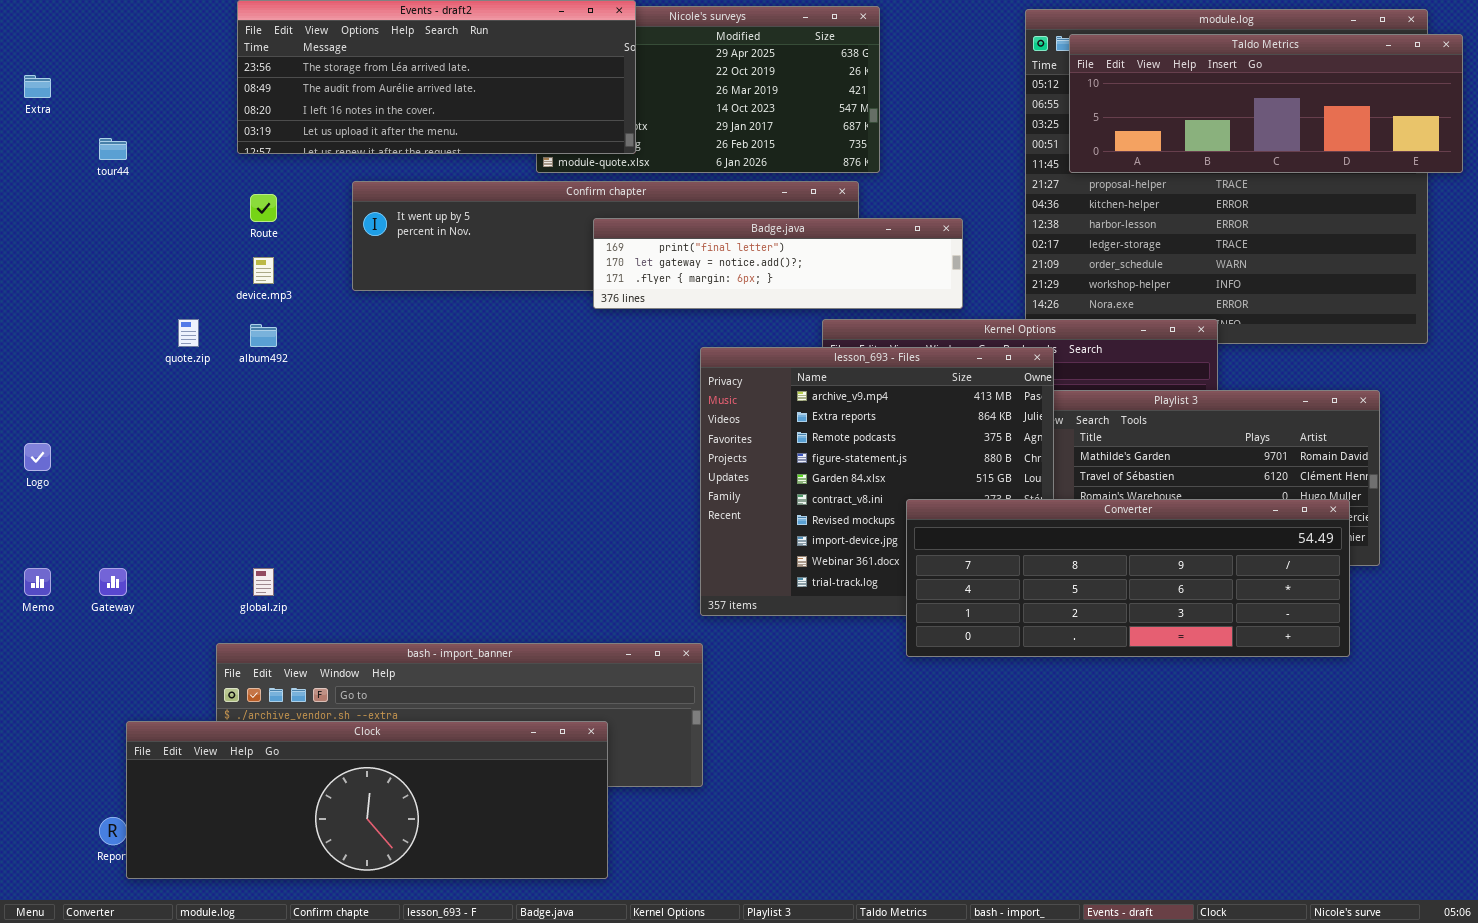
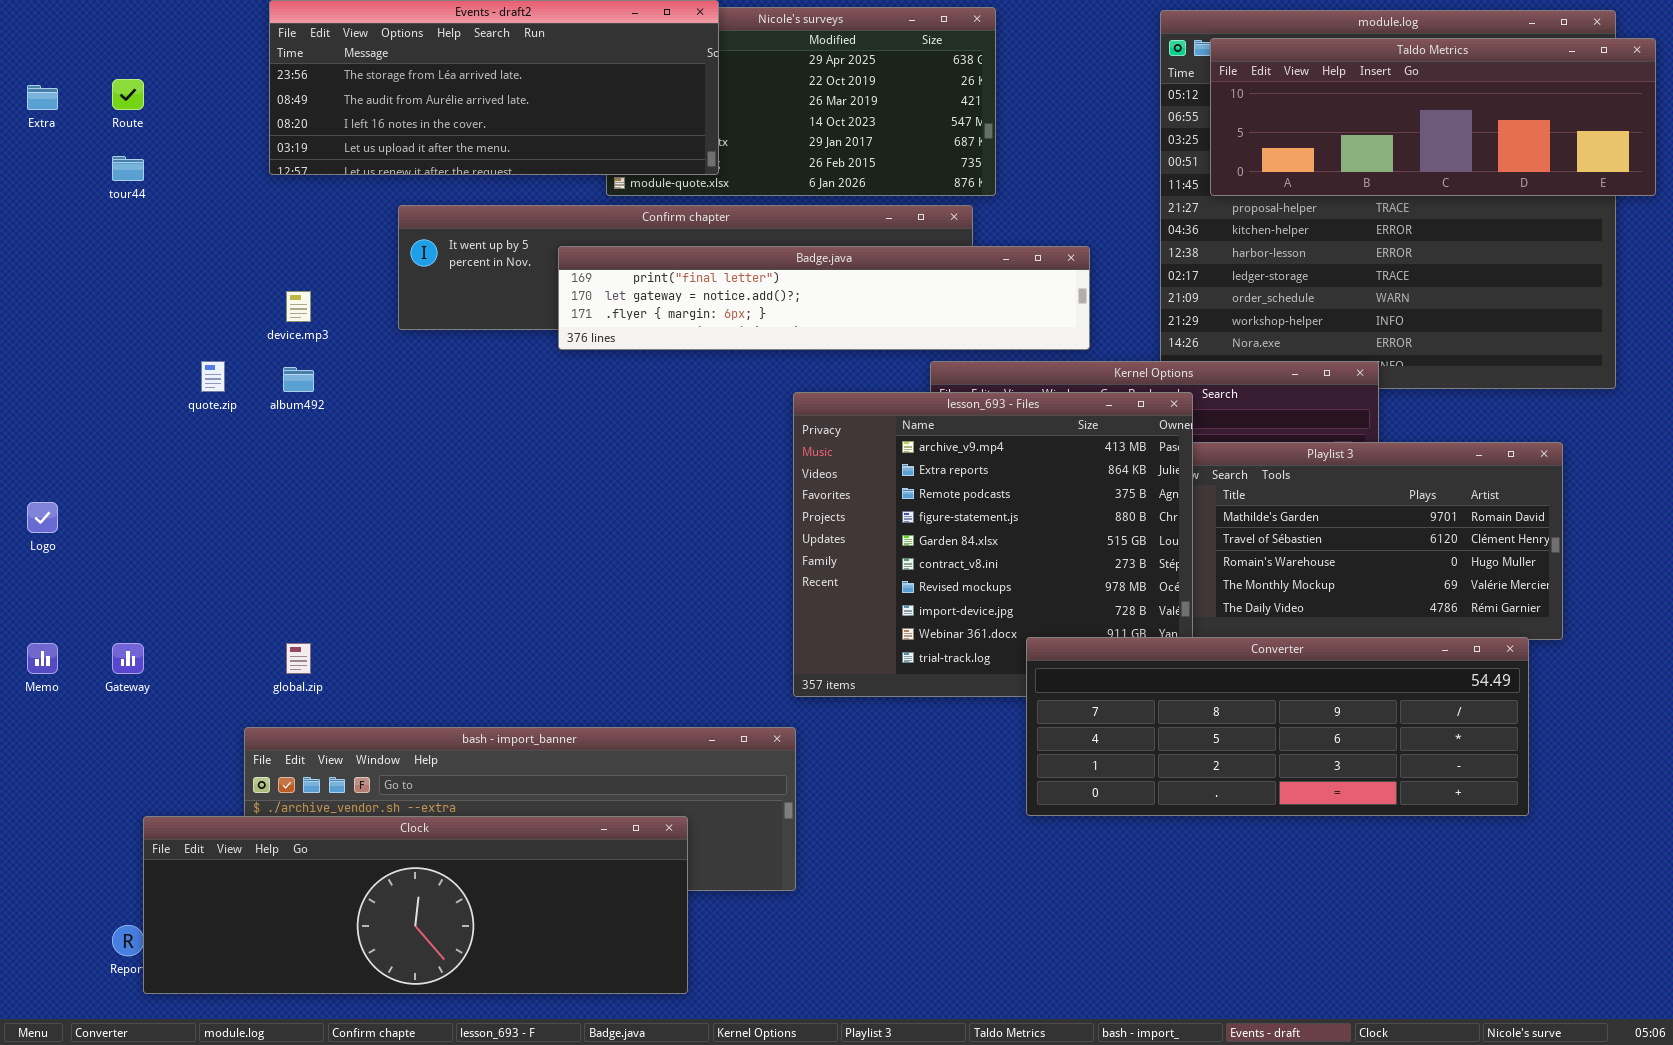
Route: [250,194,277,222] -> [112,79,144,110], moved
Badge.java: [593,218,963,309] -> [558,246,1090,350], resized
Converter: [906,499,1350,657] -> [1026,637,1529,816], moved

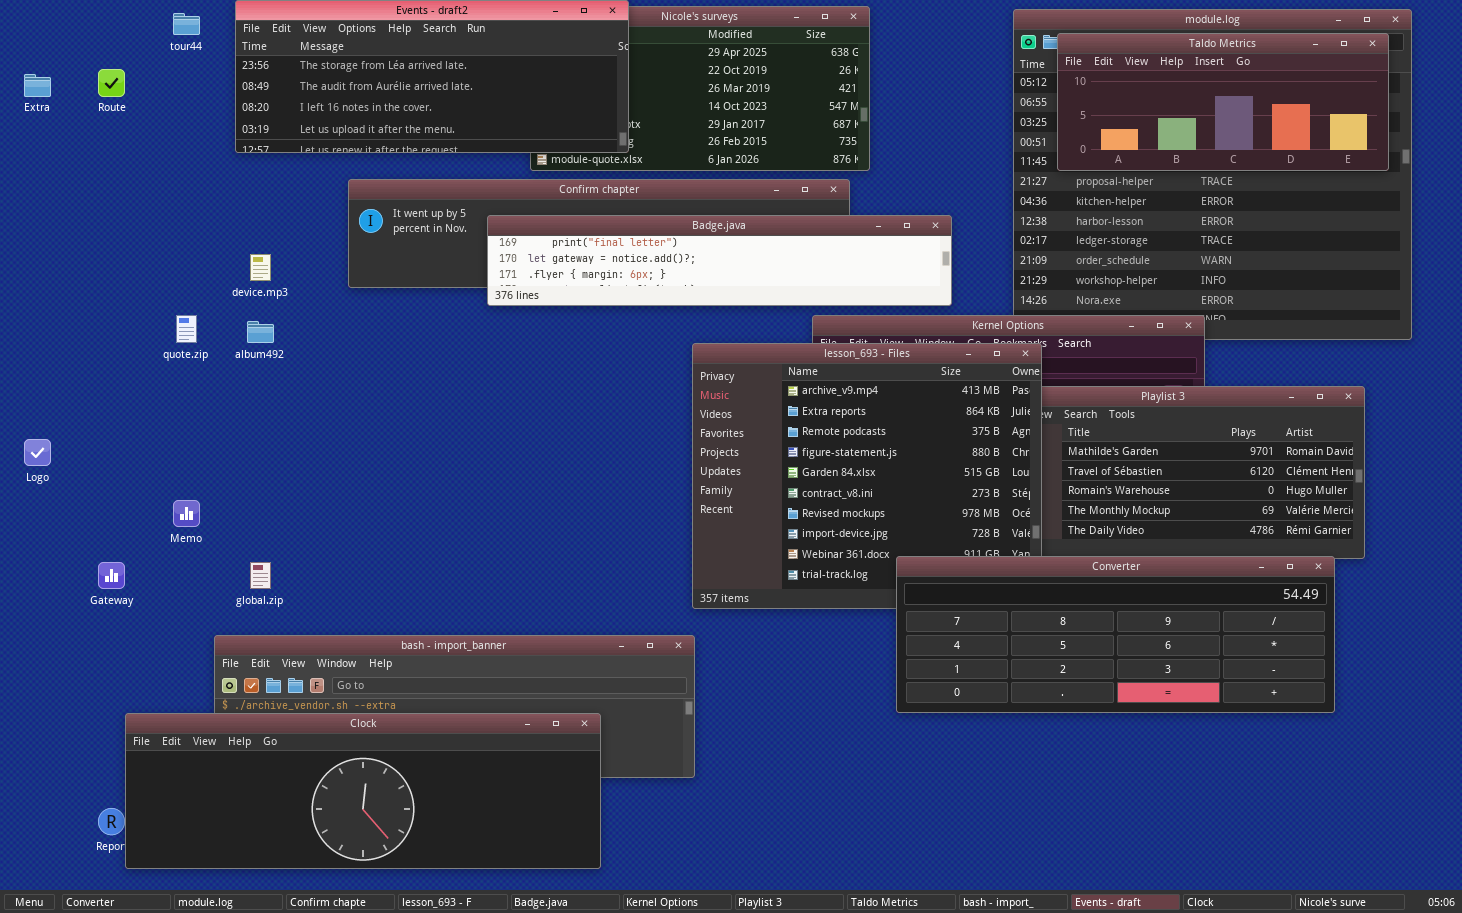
Taldo Metrics: [1210,38,1656,196] -> [1057,33,1389,171], resized
tour44: [112,156,144,181] -> [173,13,200,35], moved
Memo: [27,643,58,674] -> [173,500,200,527], moved

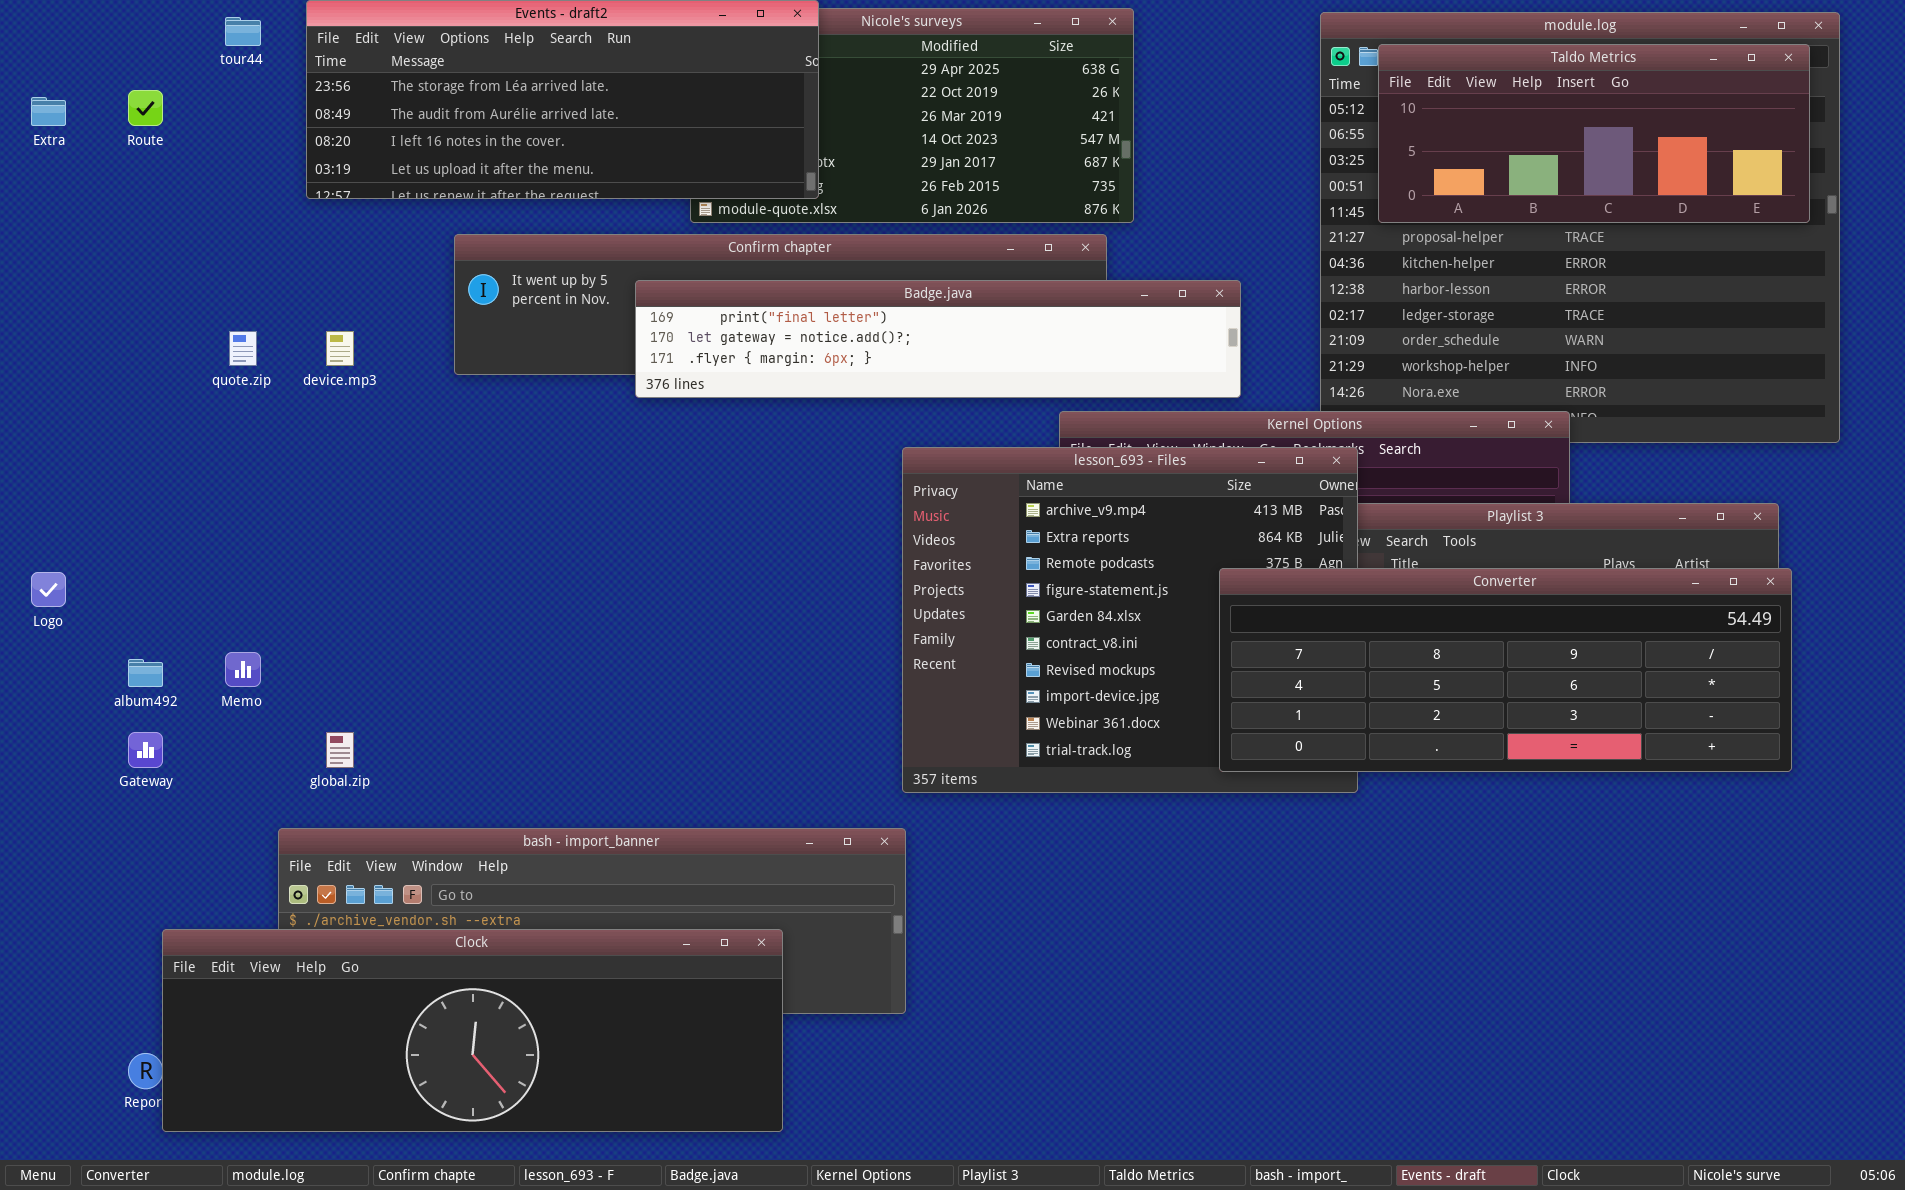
quote.zip: [176,315,197,343] -> [229,331,257,366], moved
album492: [247,321,274,343] -> [128,659,163,687], moved
Converter: [896,556,1335,713] -> [1219,568,1792,772], moved

